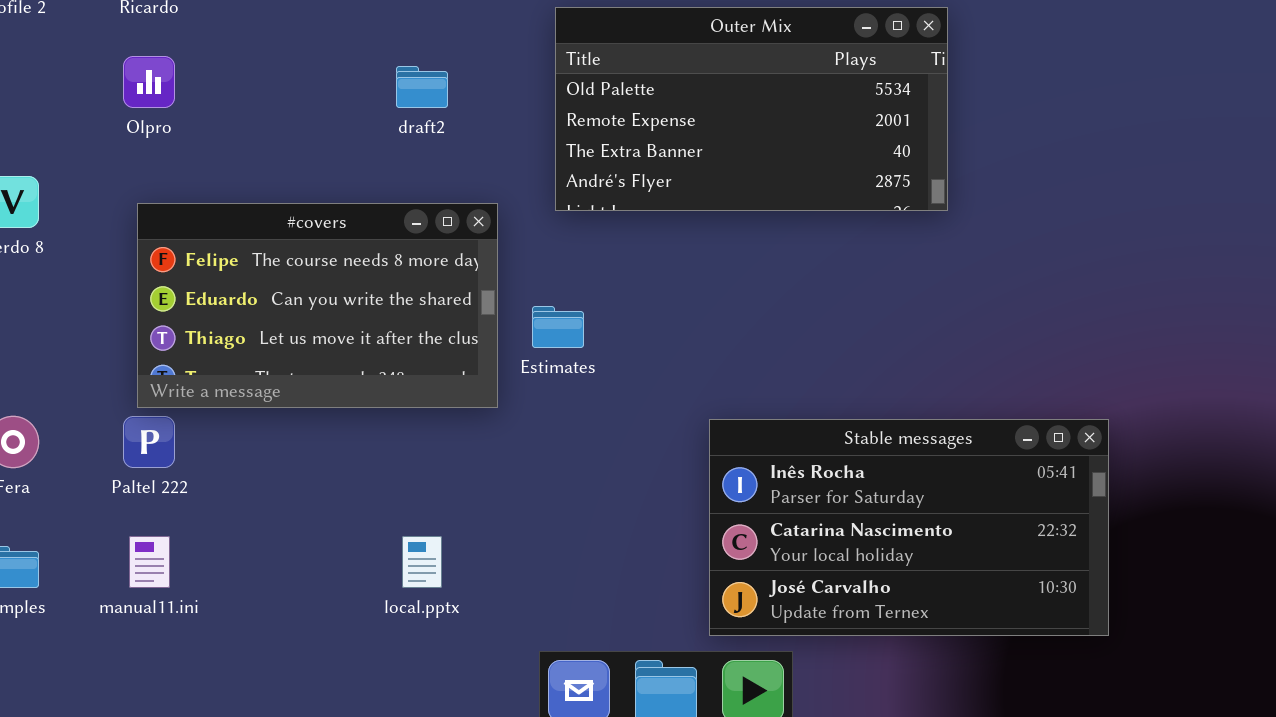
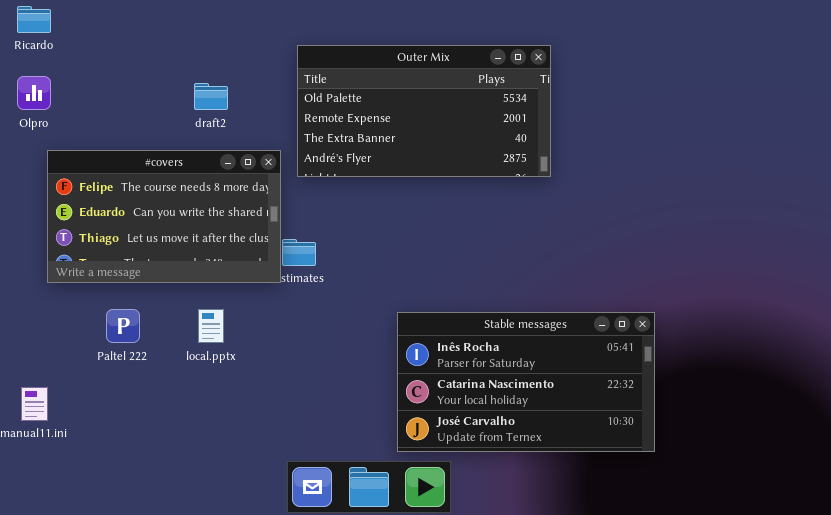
#covers: [137,203,498,408] -> [47,150,281,283], moved
Paltel 222: [123,416,175,468] -> [106,309,140,343], moved
local.pptx: [402,536,442,588] -> [198,309,224,343], moved

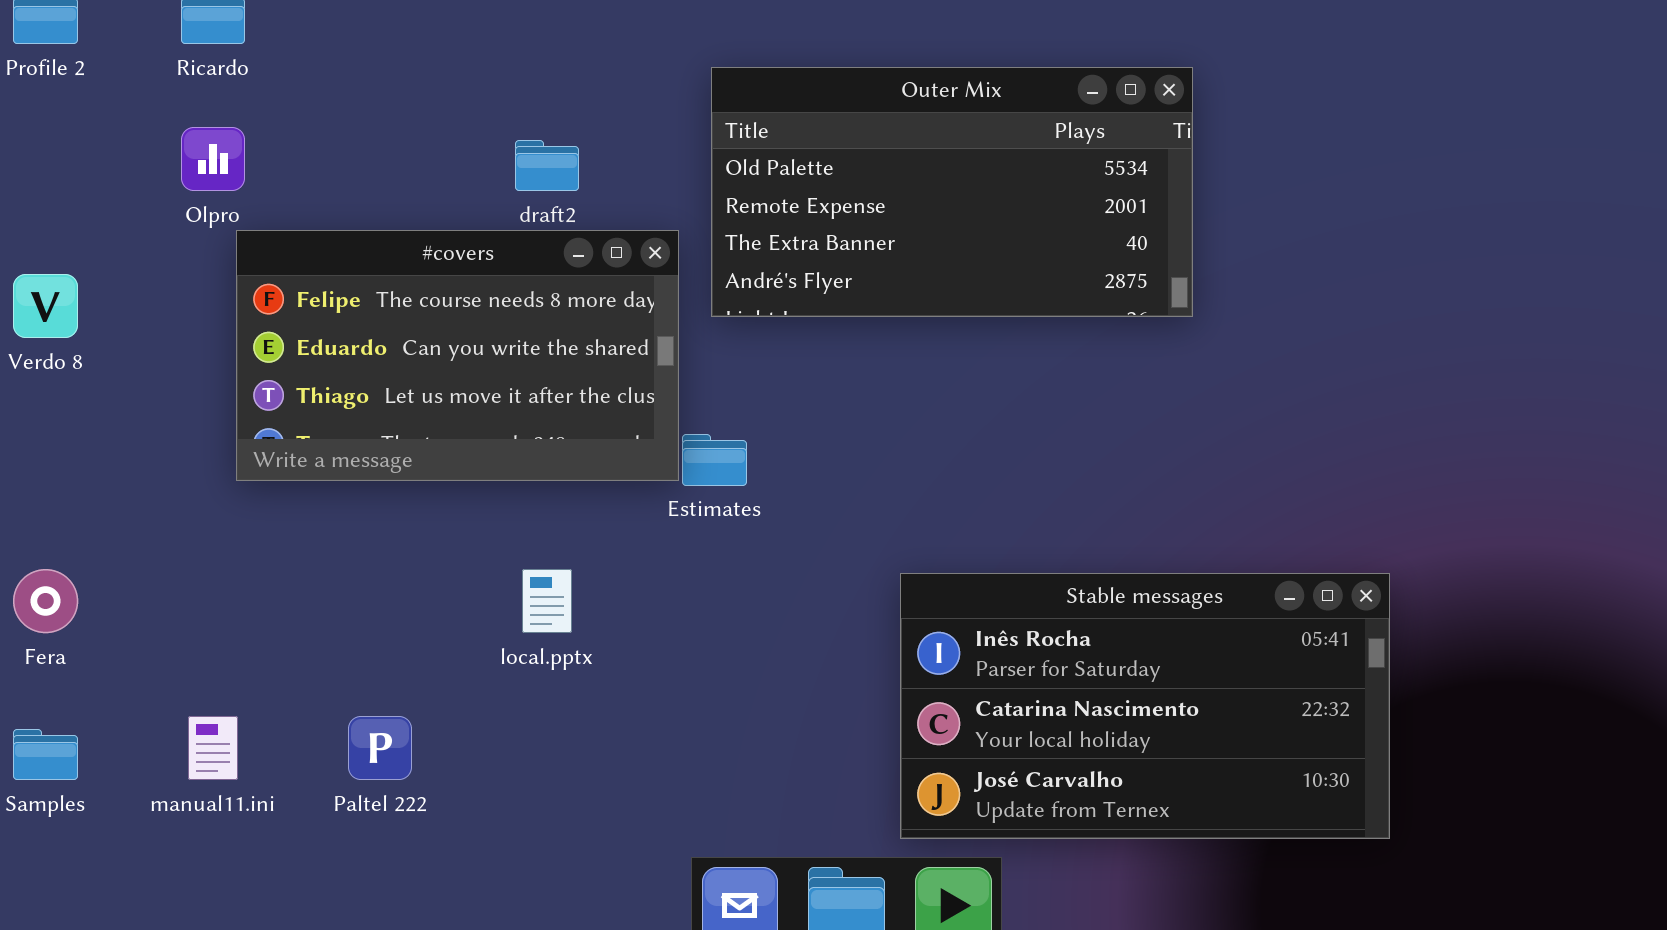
#covers: [47,150,281,283] -> [236,230,679,481], moved
Paltel 222: [106,309,140,343] -> [348,716,412,780], moved

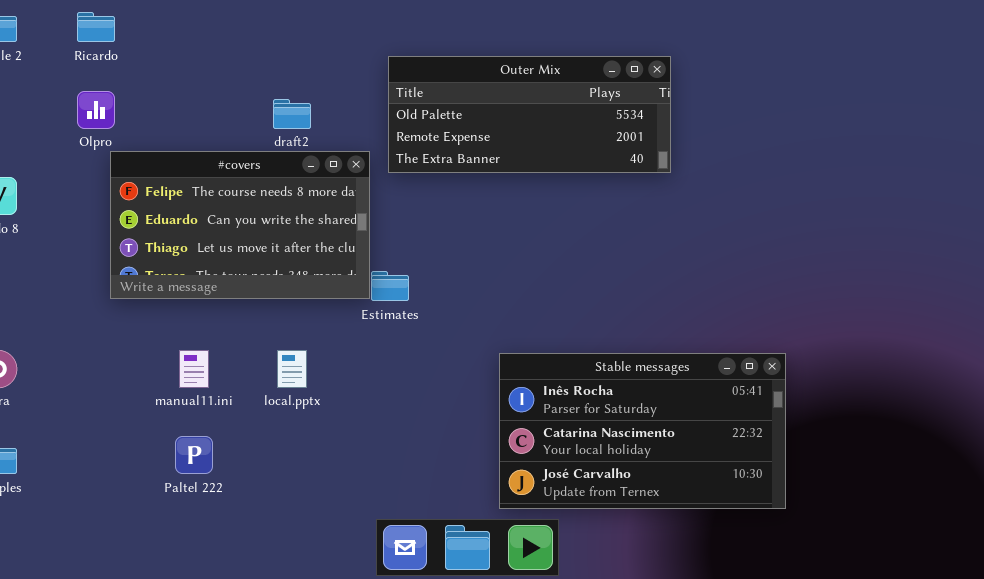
Outer Mix: [711,67,1193,317] -> [388,56,671,173], resized
manual11.ini: [188,716,238,780] -> [179,350,209,388], moved

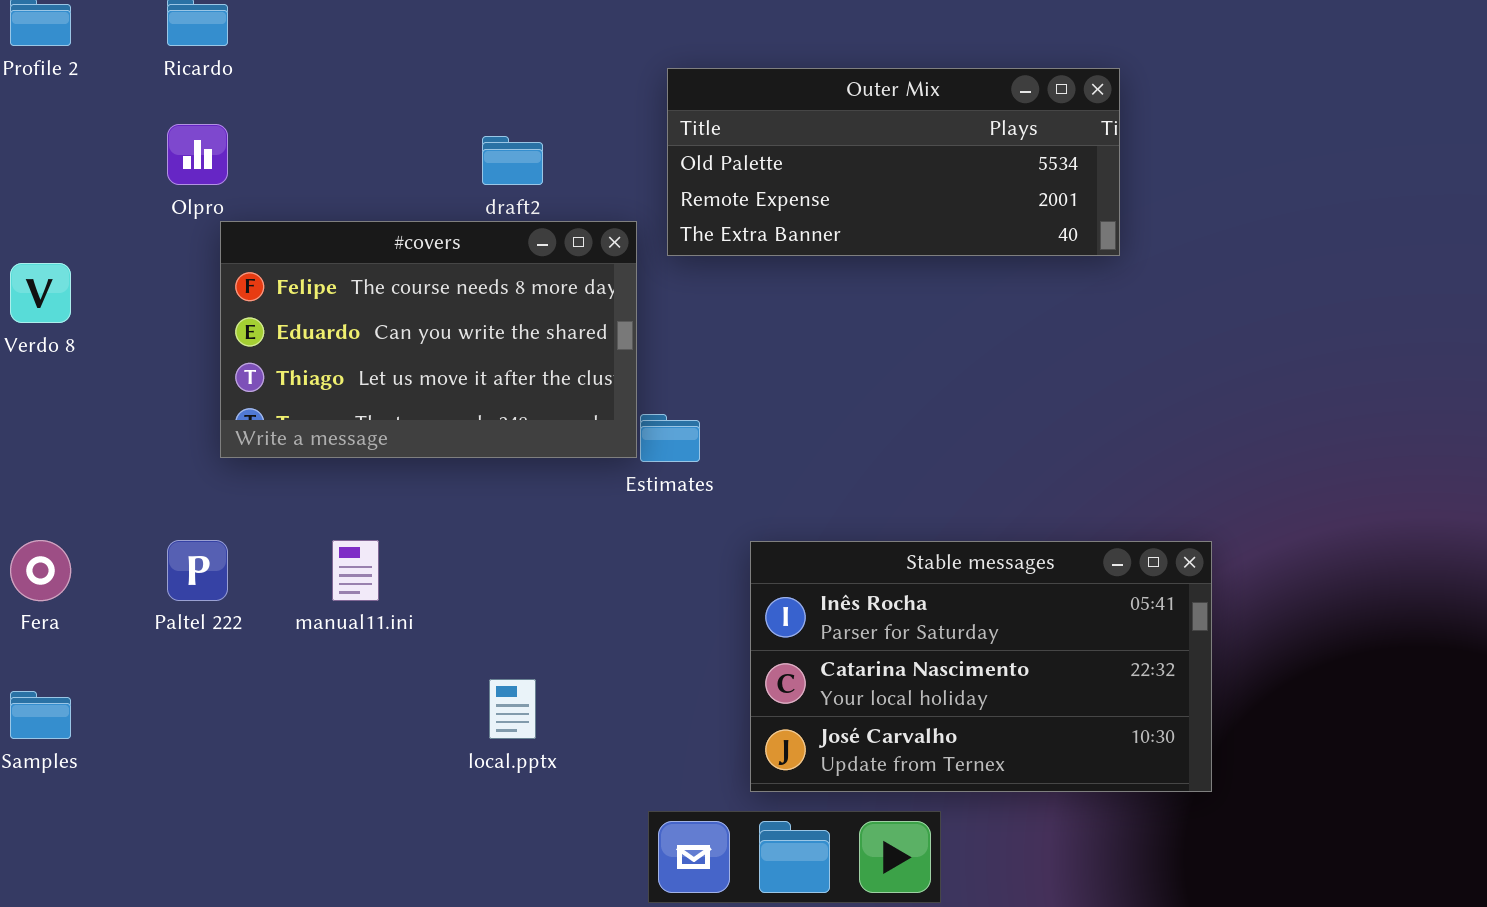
local.pptx: [277,350,307,388] -> [489,679,536,739], moved
Stable messages: [499,353,786,509] -> [750,541,1212,792], moved
Paltel 222: [175,436,213,474] -> [167,540,228,601], moved

